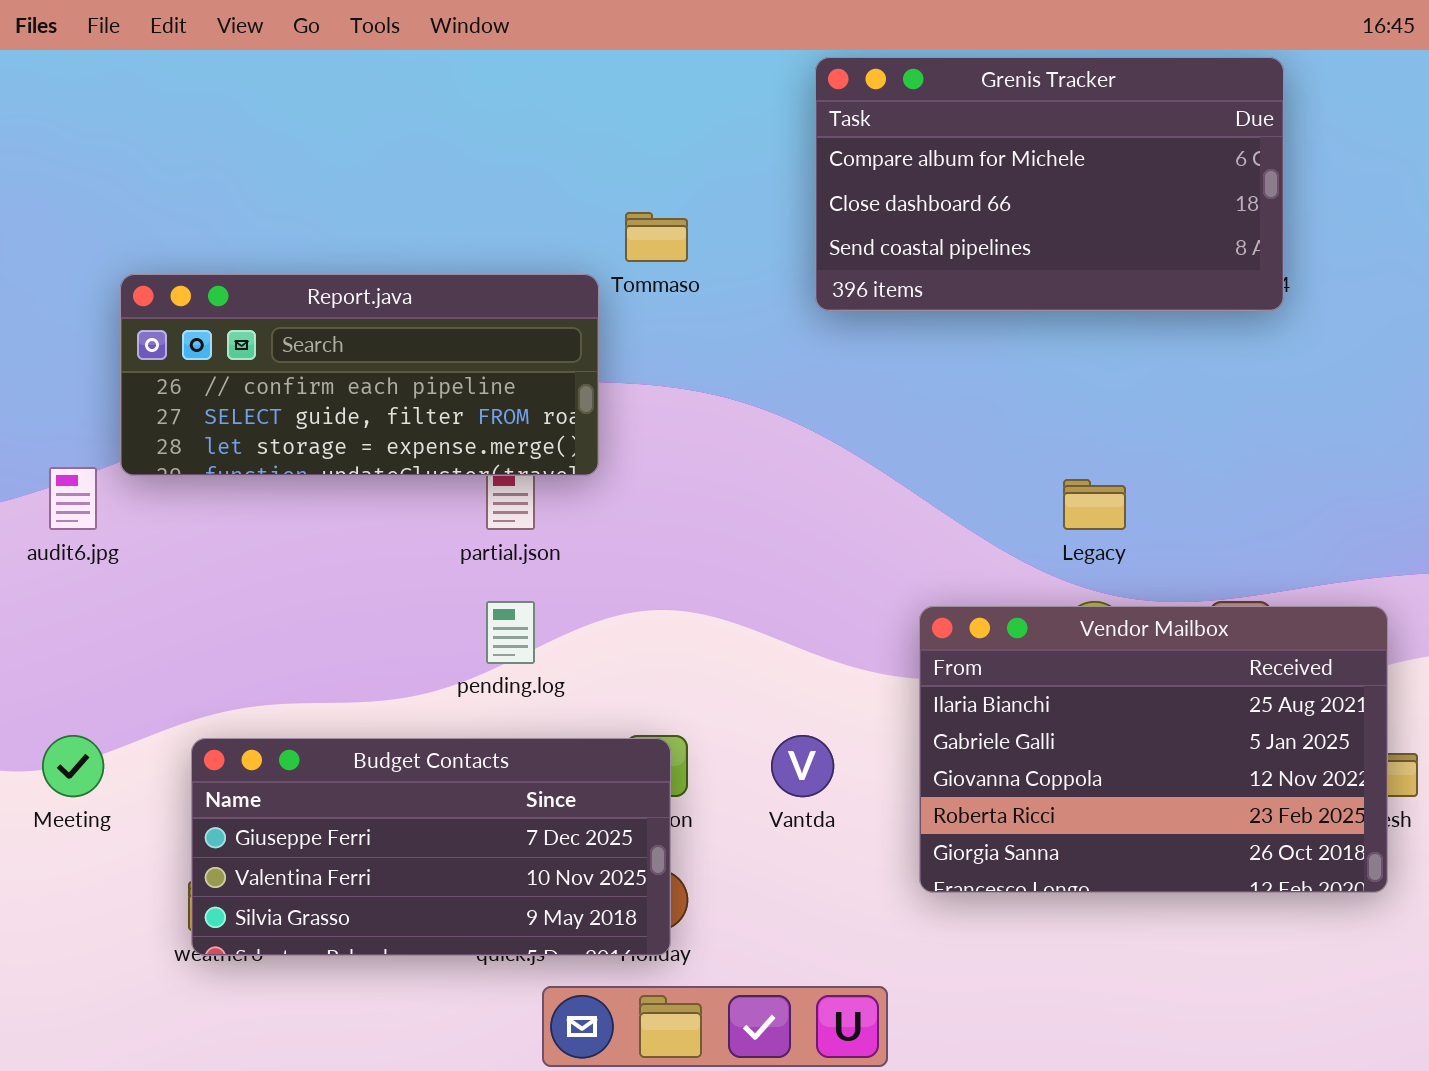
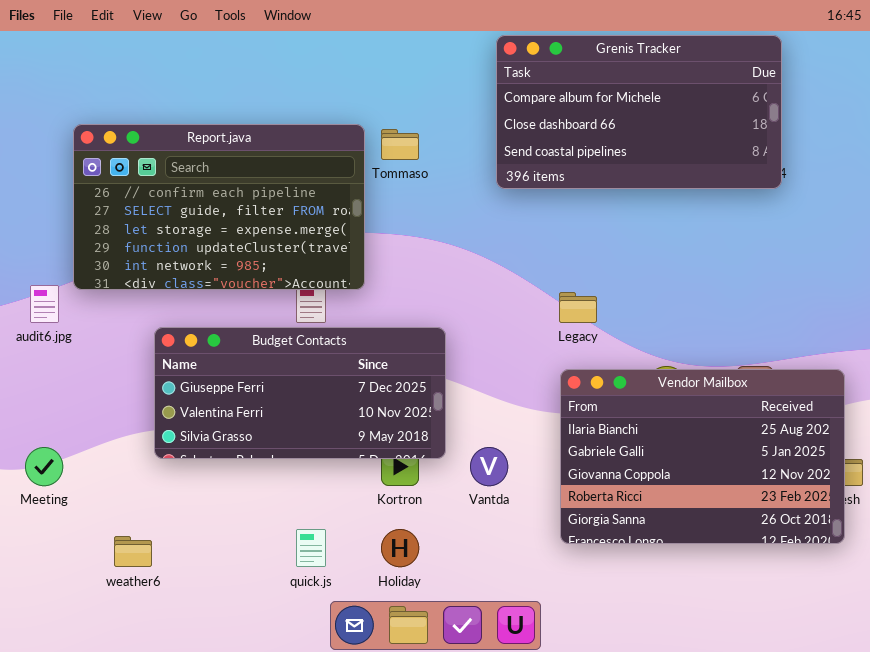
Report.java: [120,274,599,476] -> [73,124,365,290], resized
Legacy: [1063,479,1126,530] -> [559,292,597,323], moved
Budget Contacts: [191,738,671,956] -> [154,327,446,459], moved

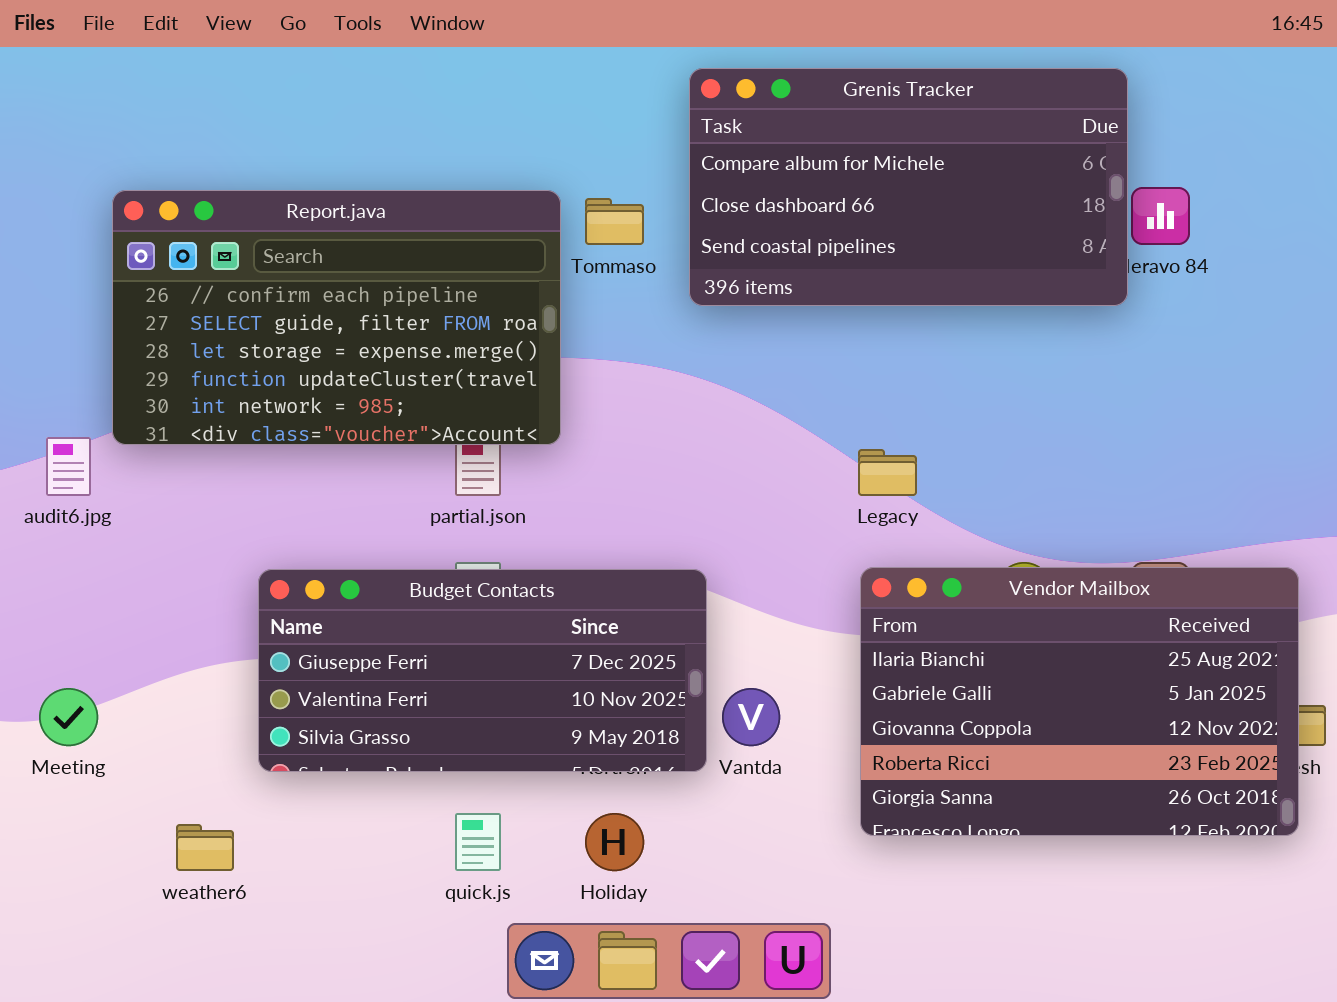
Grenis Tracker: [496,35,782,189] -> [689,68,1128,306], moved
Budget Contacts: [154,327,446,459] -> [258,569,707,772], moved

